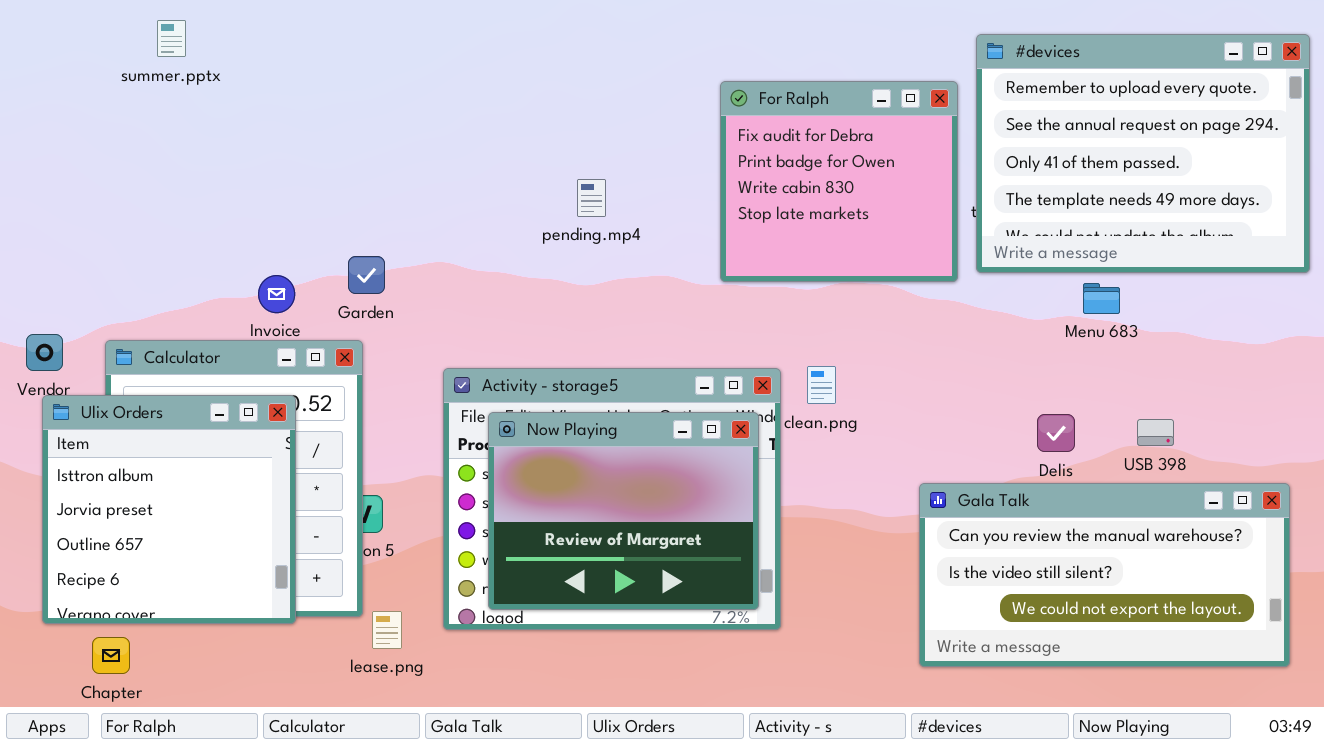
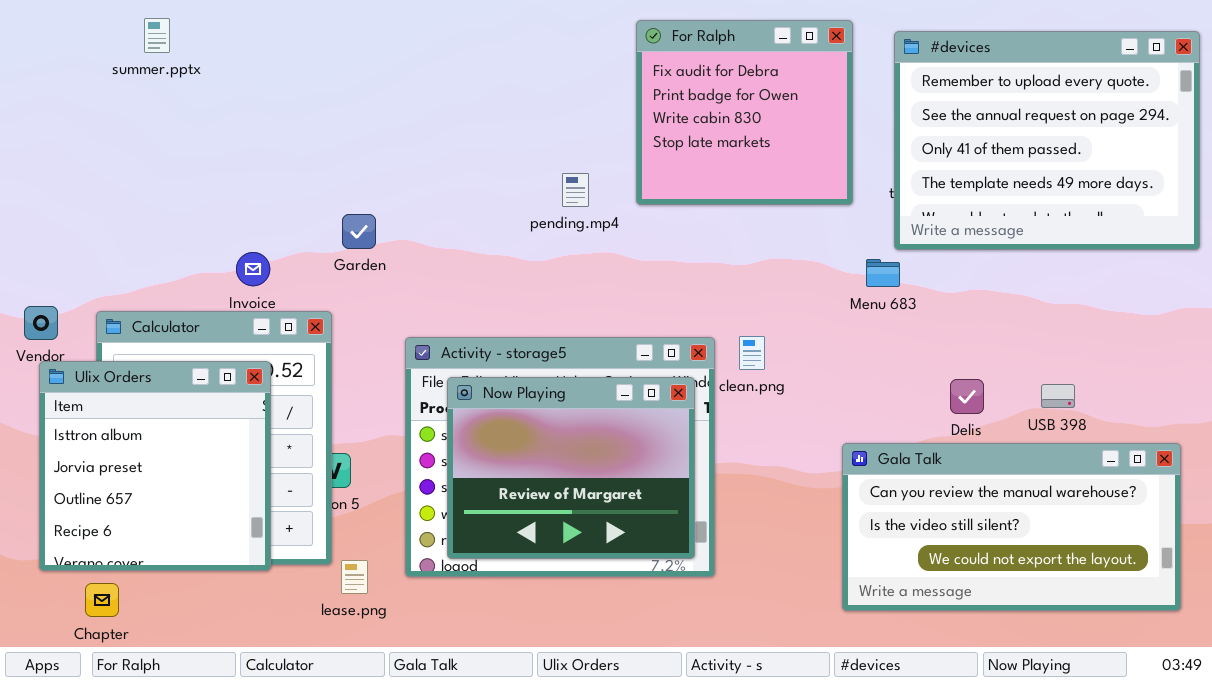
For Ralph: [720,81,958,282] -> [636,20,853,205], moved
pending.mp4: [577,179,606,217] -> [562,173,589,207], moved
Garden: [348,256,385,294] -> [342,214,376,249], moved
Menu 683: [1083,283,1120,314] -> [866,259,900,287], moved

